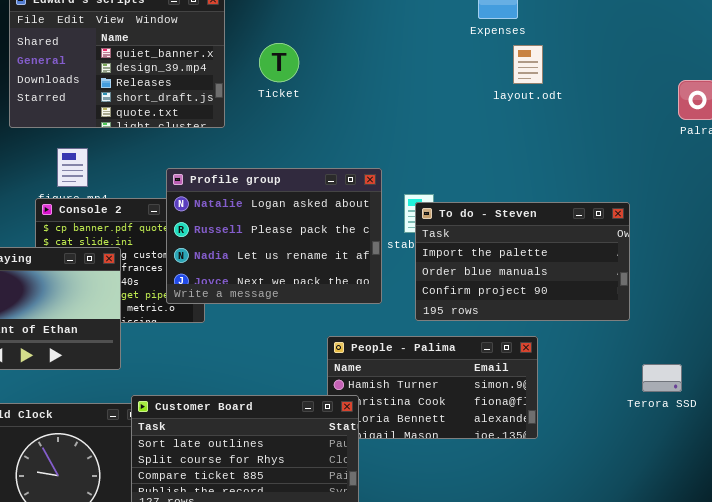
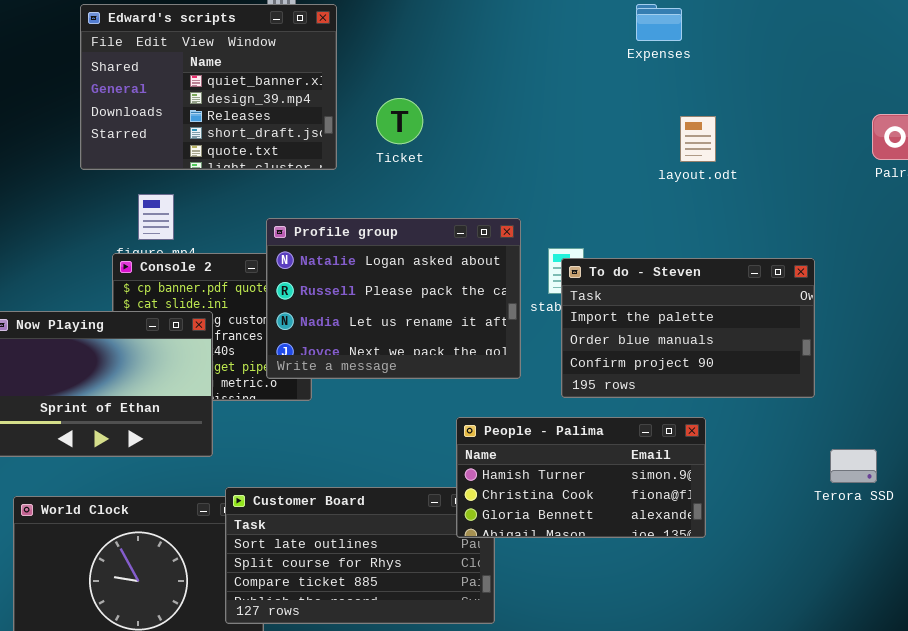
Ticket: [259,43,299,82] -> [376,98,423,144], moved
layout.odt: [513,45,543,84] -> [680,116,716,162], moved
People - Palima: [327,336,538,439] -> [456,417,706,538], raised

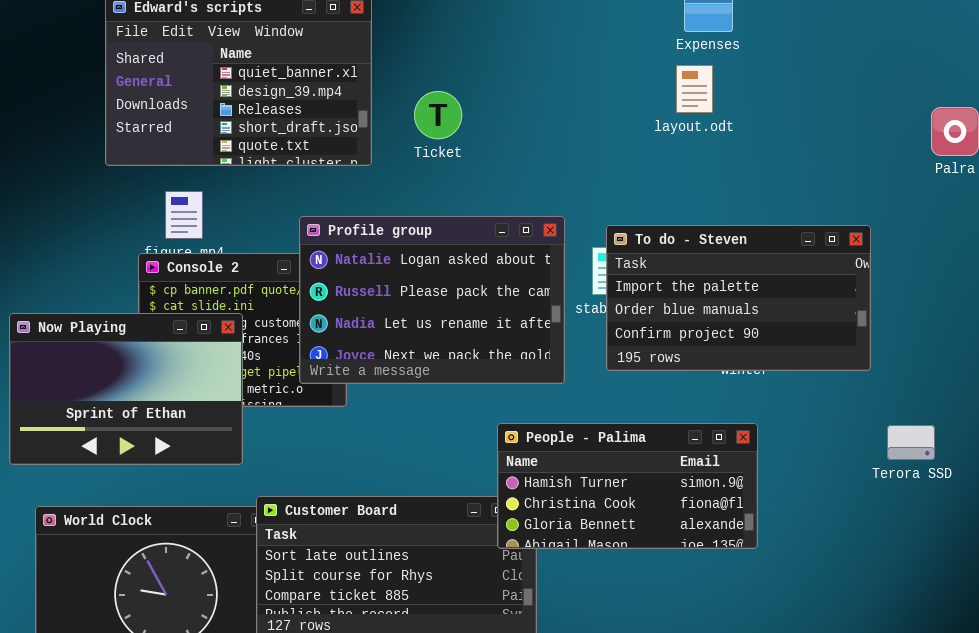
layout.odt: [680,116,716,162] -> [676,65,713,113], moved
To do - Steven: [561,258,815,398] -> [606,225,871,371], moved
Terora SSD: [830,449,877,483] -> [887,425,935,460], moved

